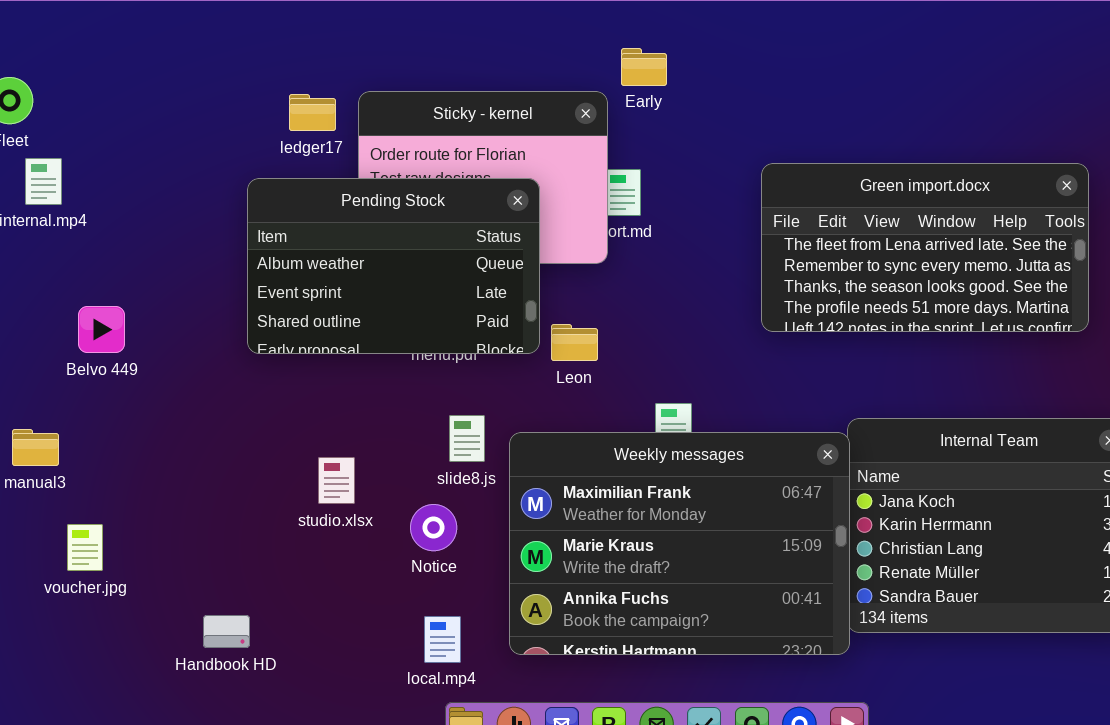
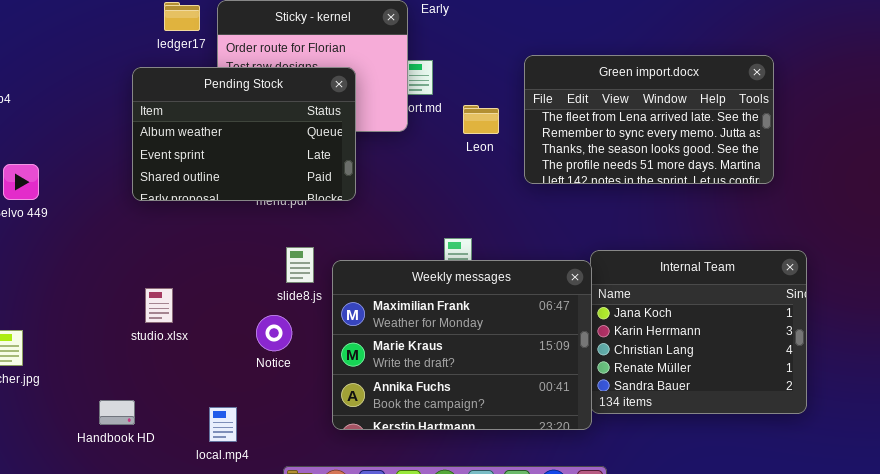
Leon: [551,324,598,361] -> [463,105,499,134], moved
studio.xlsx: [318,457,355,504] -> [145,288,173,323], moved
local.mp4: [424,616,461,663] -> [209,407,237,442], moved

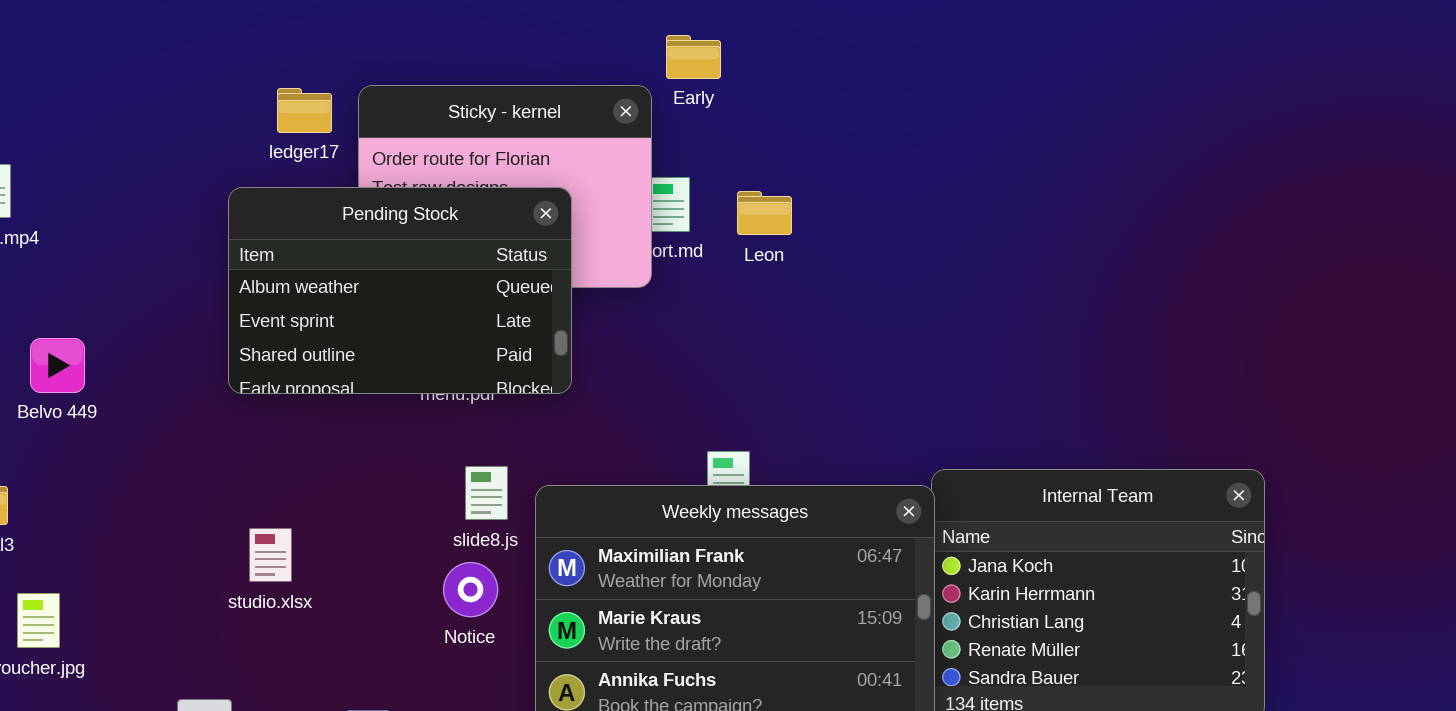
Green import.docx: [524,55,774,184] -> none, closed
Leon: [463,105,499,134] -> [737,191,792,235], moved
Notice: [256,315,292,351] -> [443,562,498,617], moved

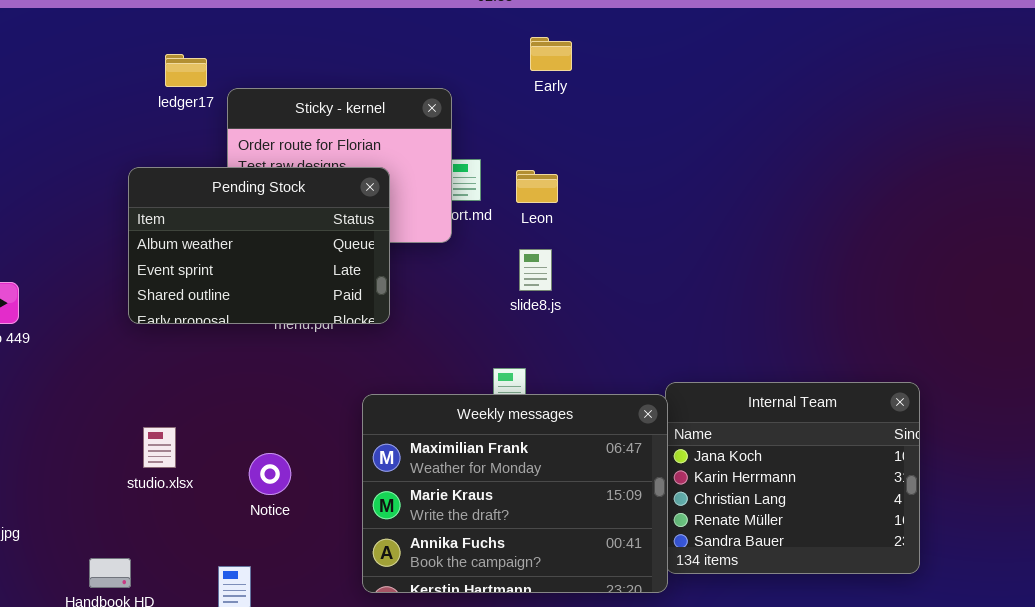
Early: [666,35,721,79] -> [530,37,572,71], moved
ledger17: [277,88,332,133] -> [165,54,207,87], moved
slide8.js: [465,466,508,520] -> [519,249,552,291], moved
Notice: [443,562,498,617] -> [249,453,291,495], moved

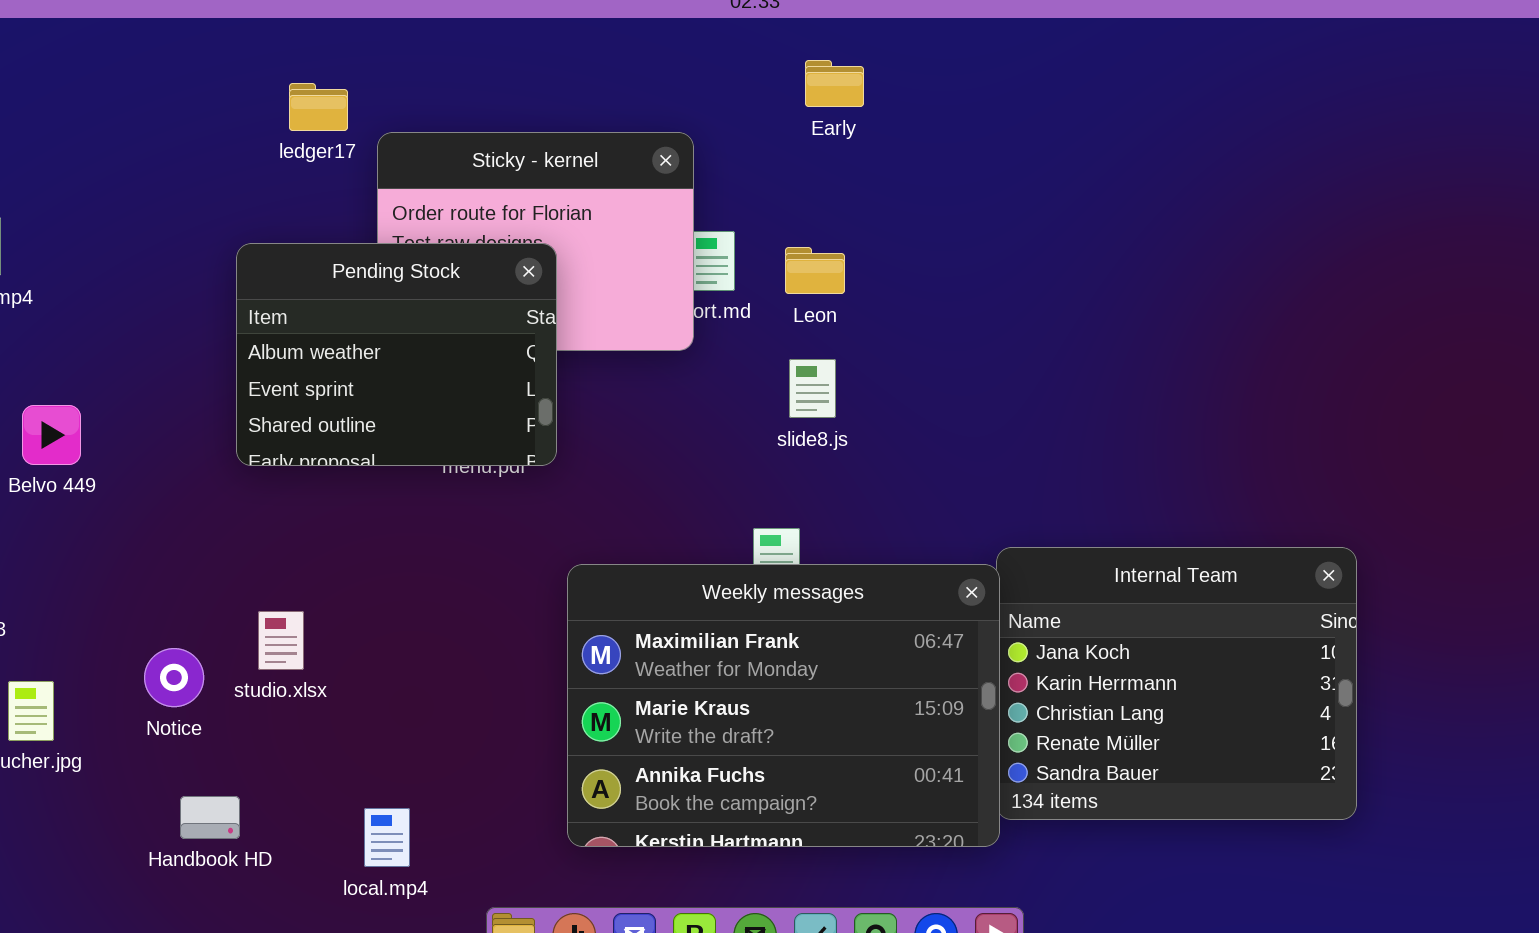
Pending Stock: [128,167,390,324] -> [236,243,557,466], resized
Notice: [249,453,291,495] -> [144,648,204,707], moved

